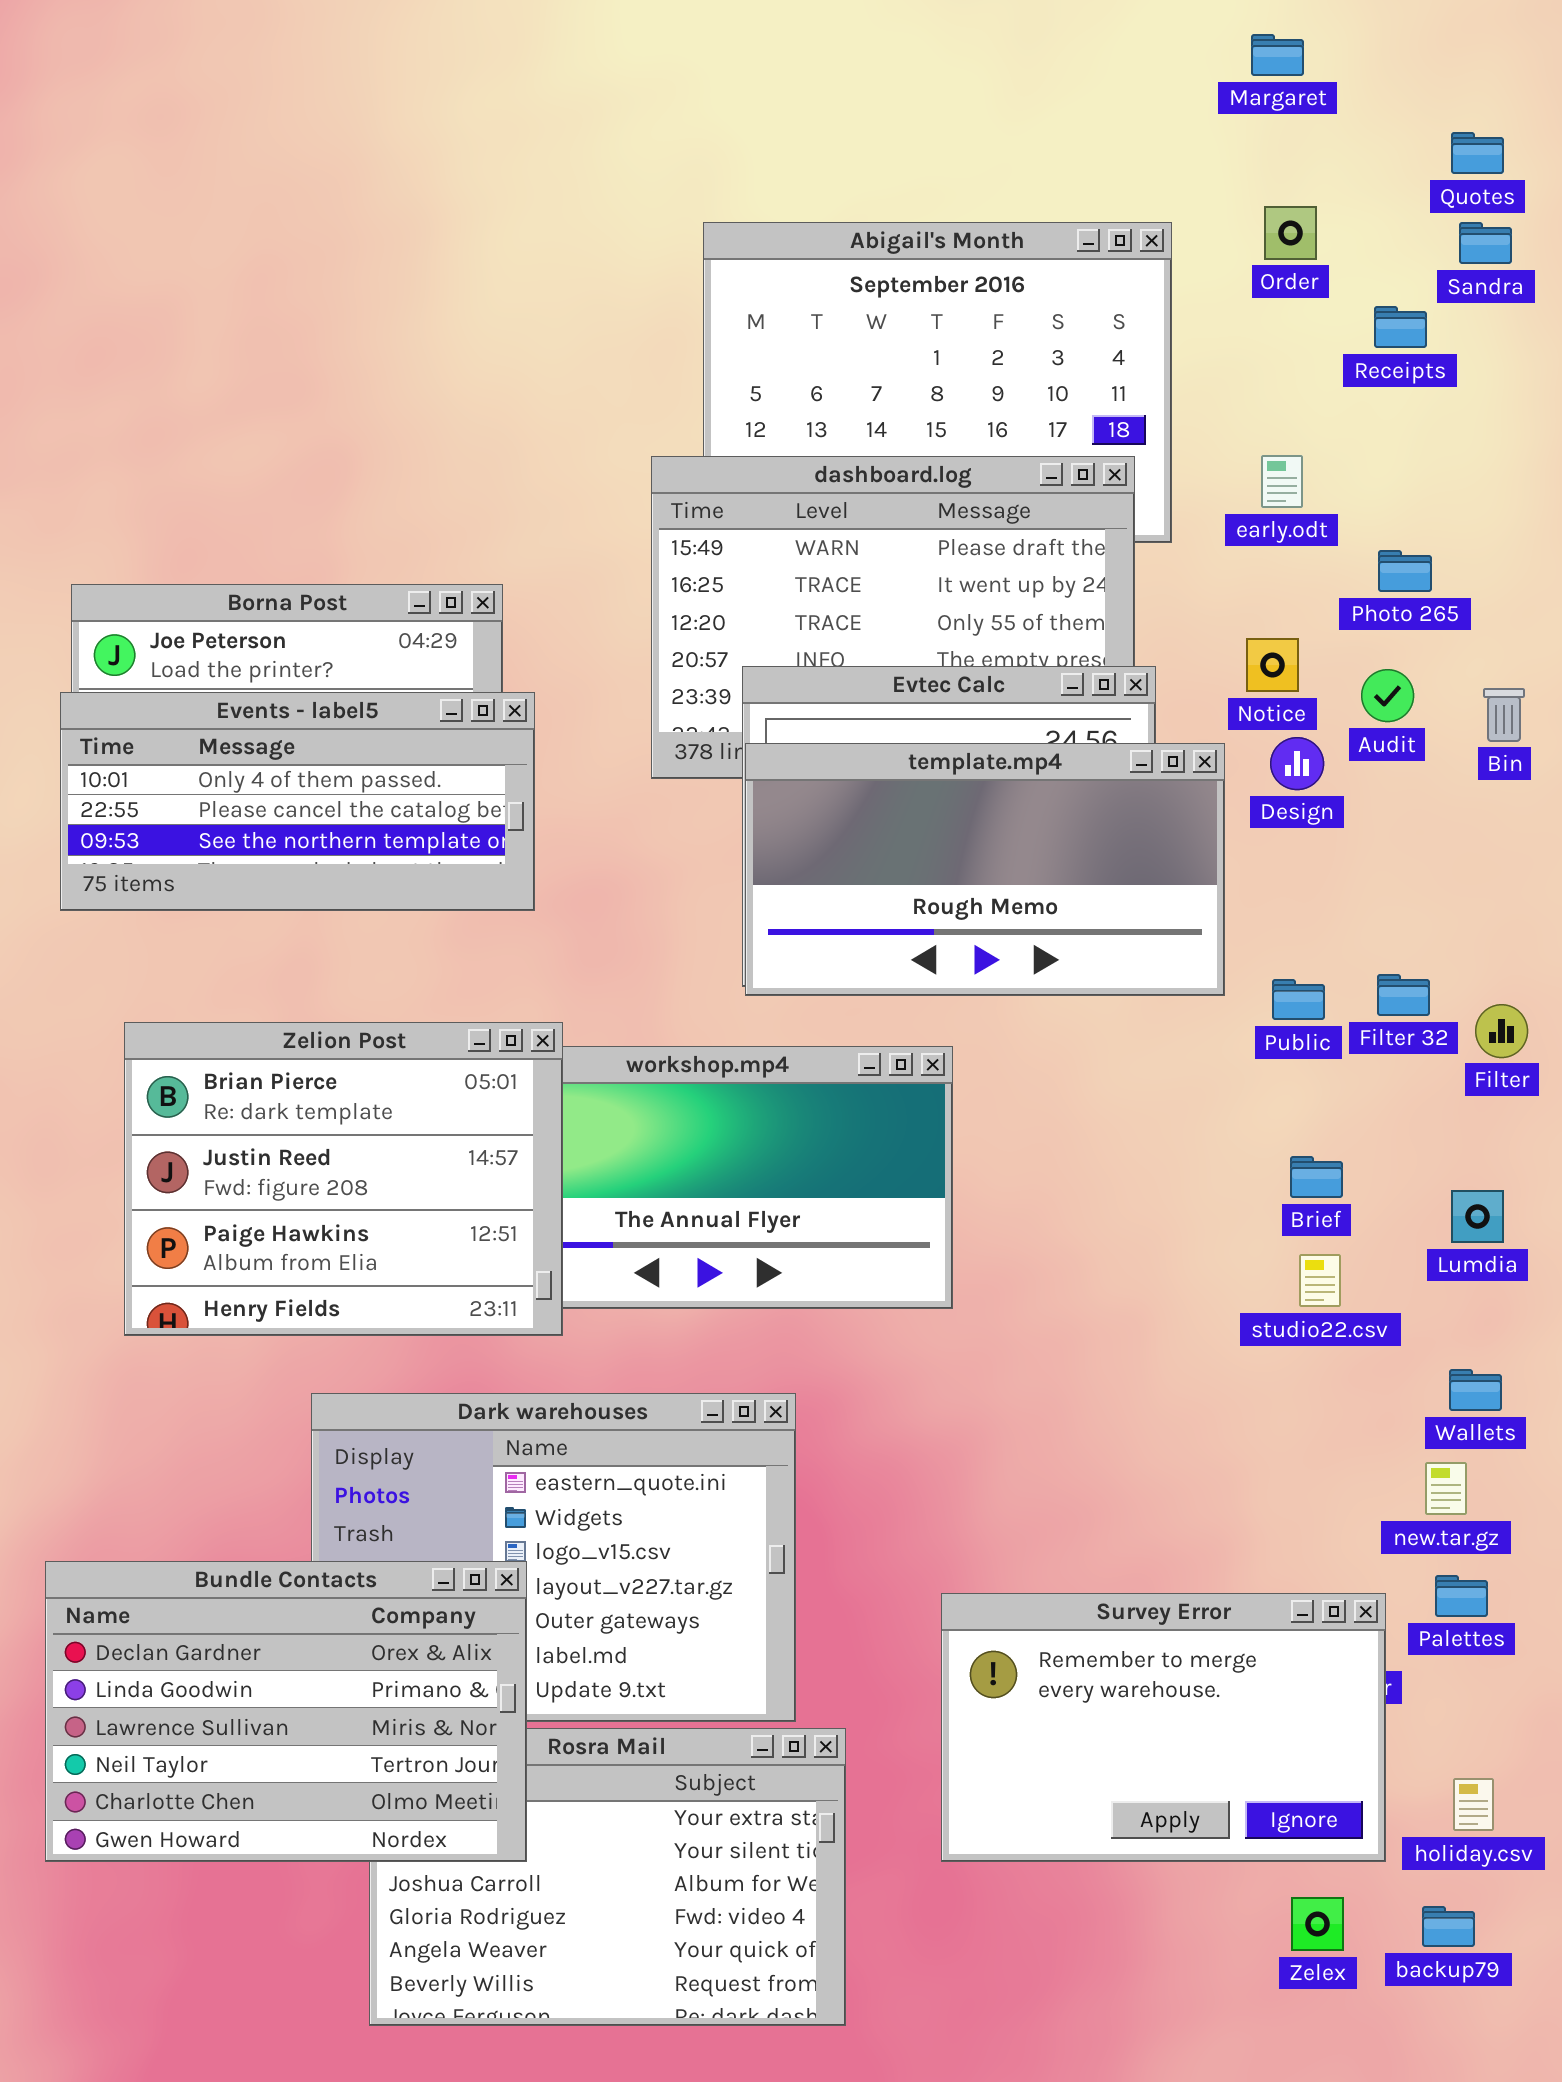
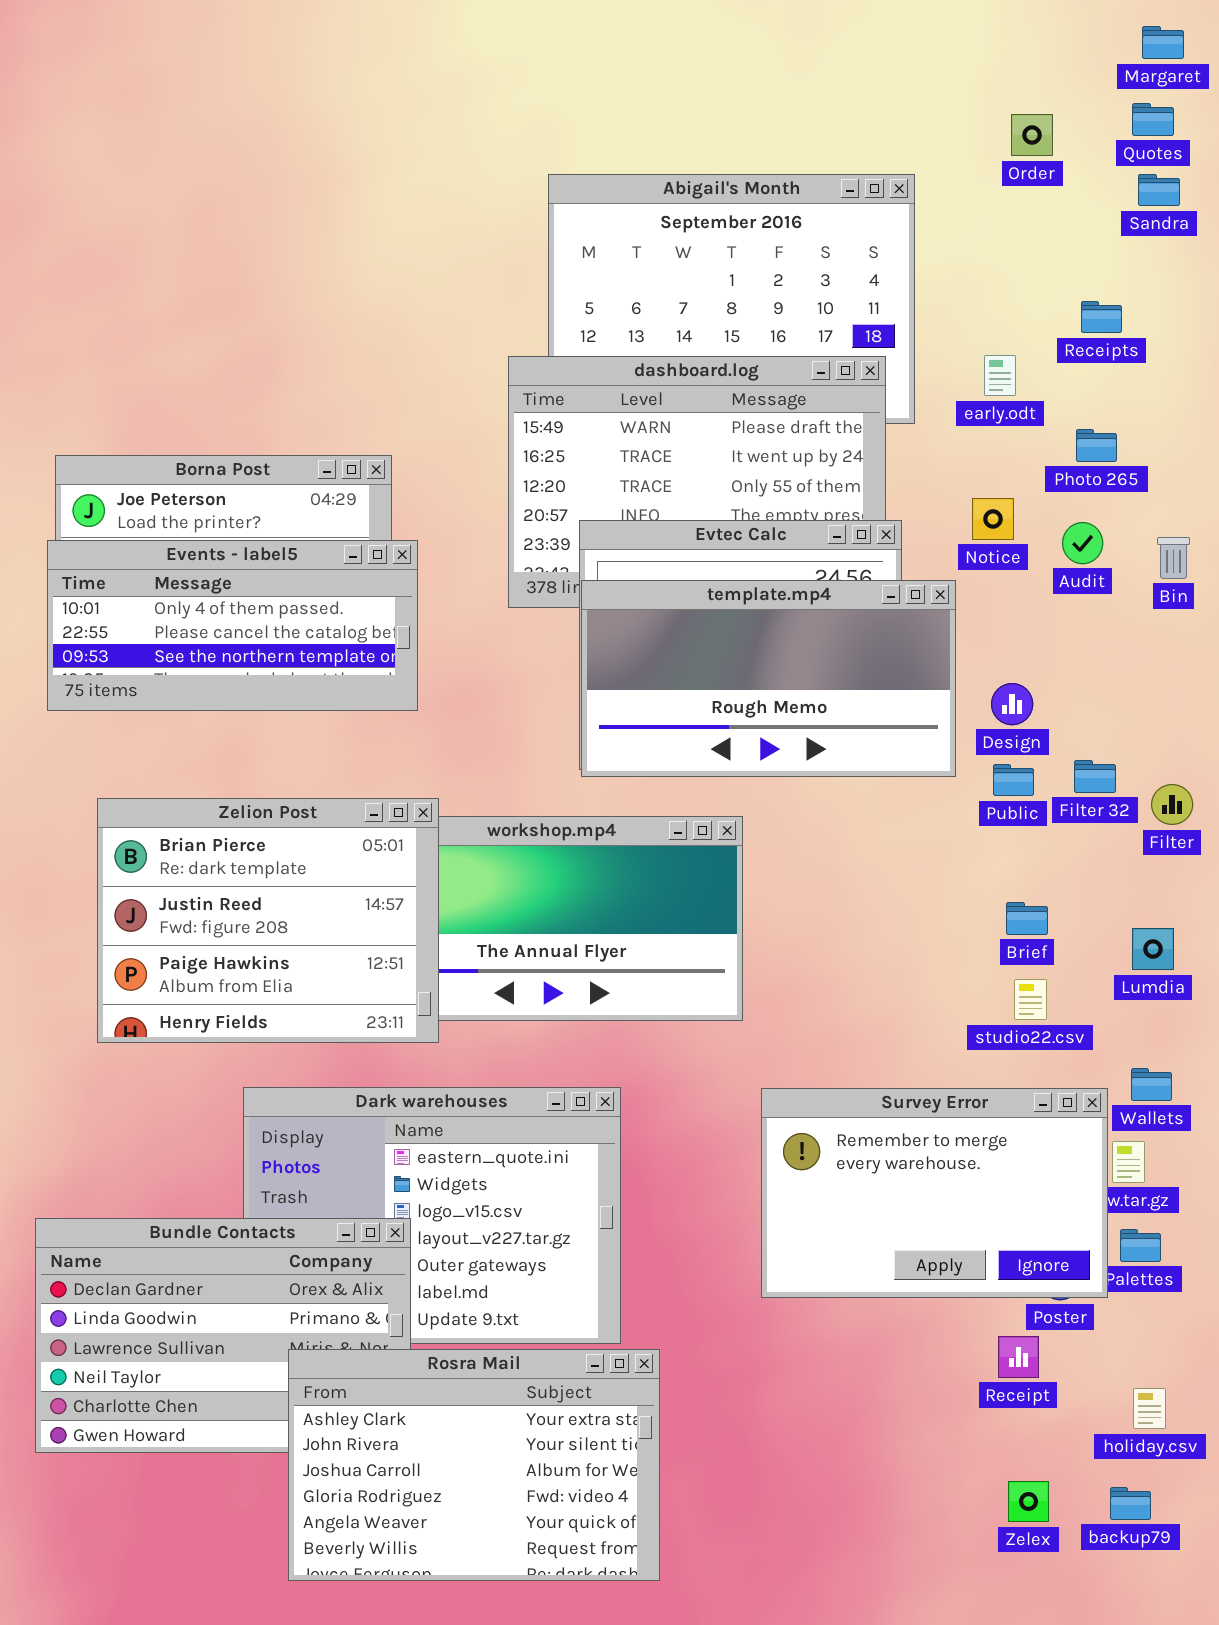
Margaret: [1251,34,1304,76] -> [1142,26,1184,59], moved
Order: [1264,206,1317,260] -> [1011,114,1053,156], moved
Receipts: [1374,306,1427,348] -> [1081,301,1122,333], moved
Design: [1270,737,1324,790] -> [991,683,1033,725], moved
Survey Error: [941,1593,1386,1862] -> [761,1088,1108,1298], moved
Rosra Mail: [369,1728,846,2026] -> [288,1349,660,1581], raised

